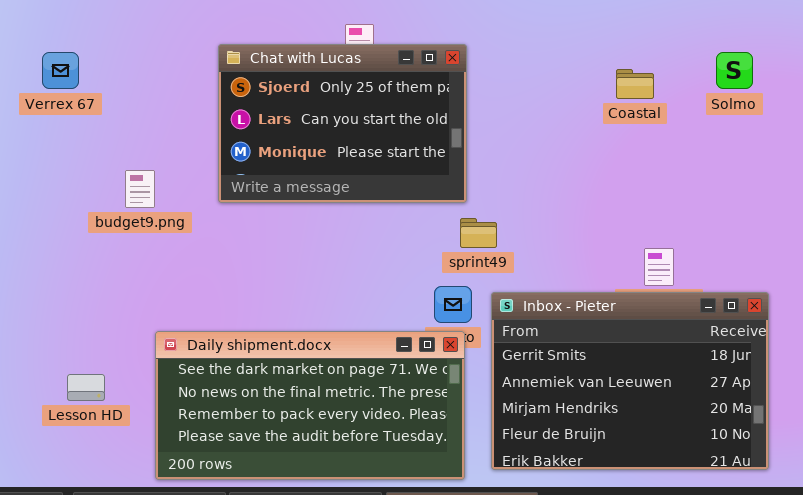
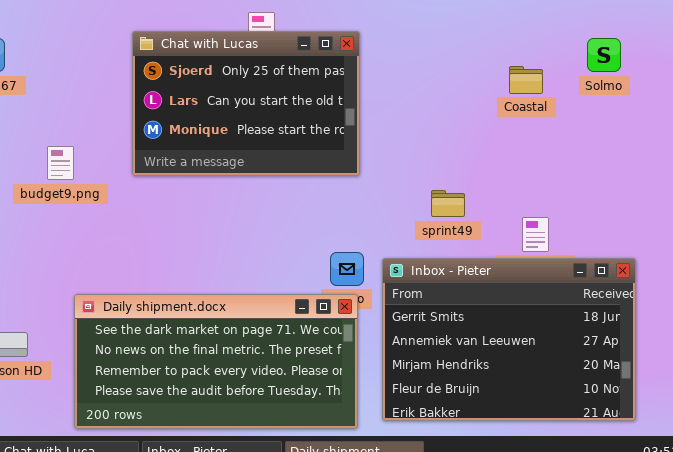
Coastal: [616,69,654,99] -> [509,66,543,94], moved
sprint49: [460,218,497,248] -> [431,190,465,217], moved

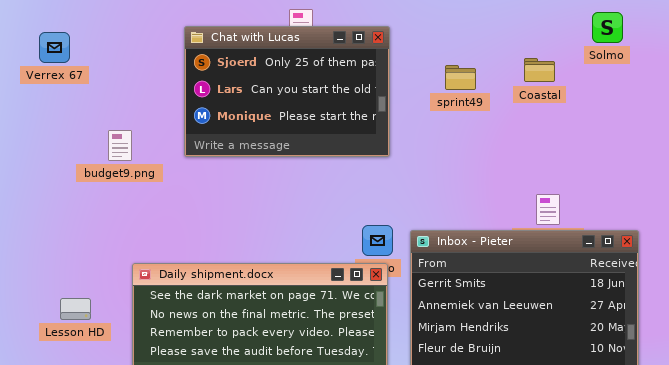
Solmo: [587,38,621,72] -> [592,12,623,43], moved
sprint49: [431,190,465,217] -> [445,65,476,90], moved

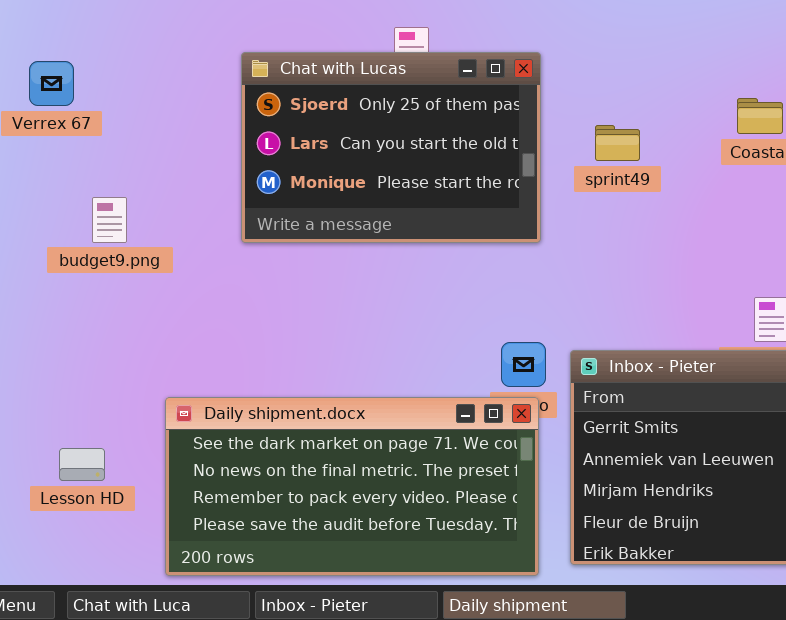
sprint49: [445,65,476,90] -> [595,125,640,161], moved
budget9.png: [108,130,132,161] -> [92,197,127,243], moved

